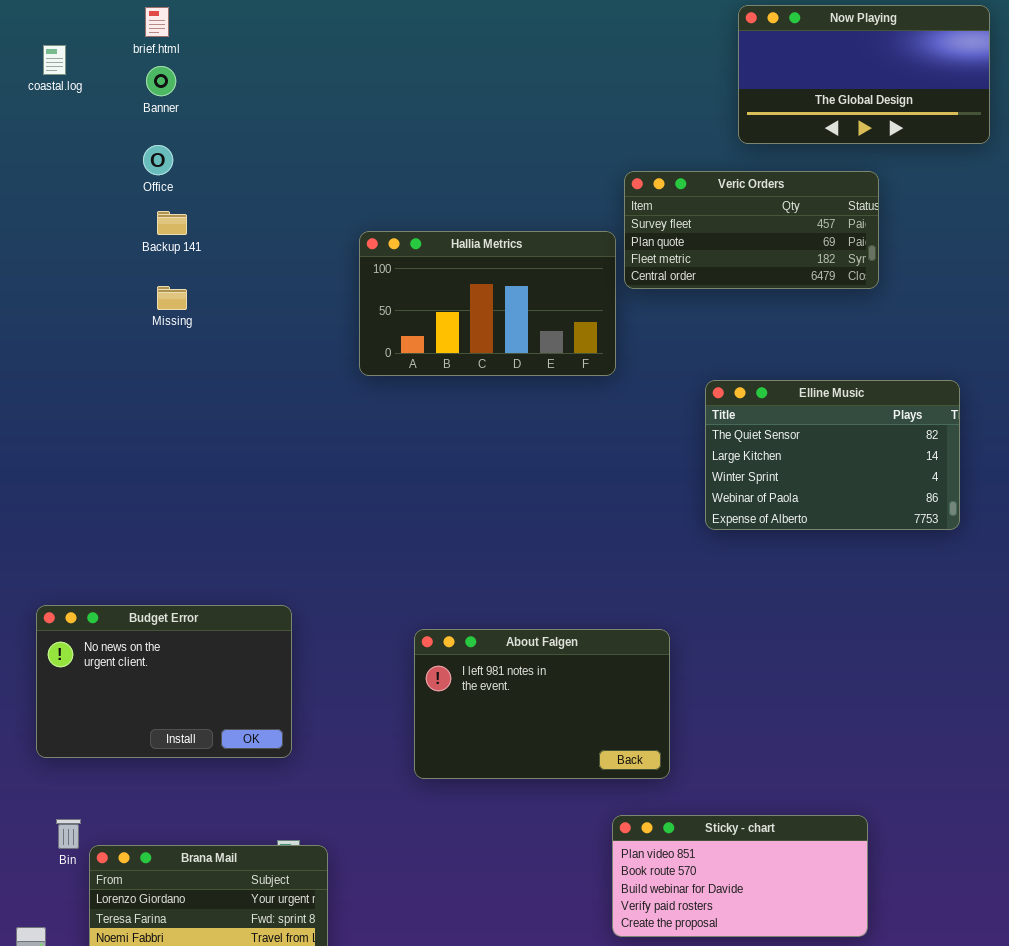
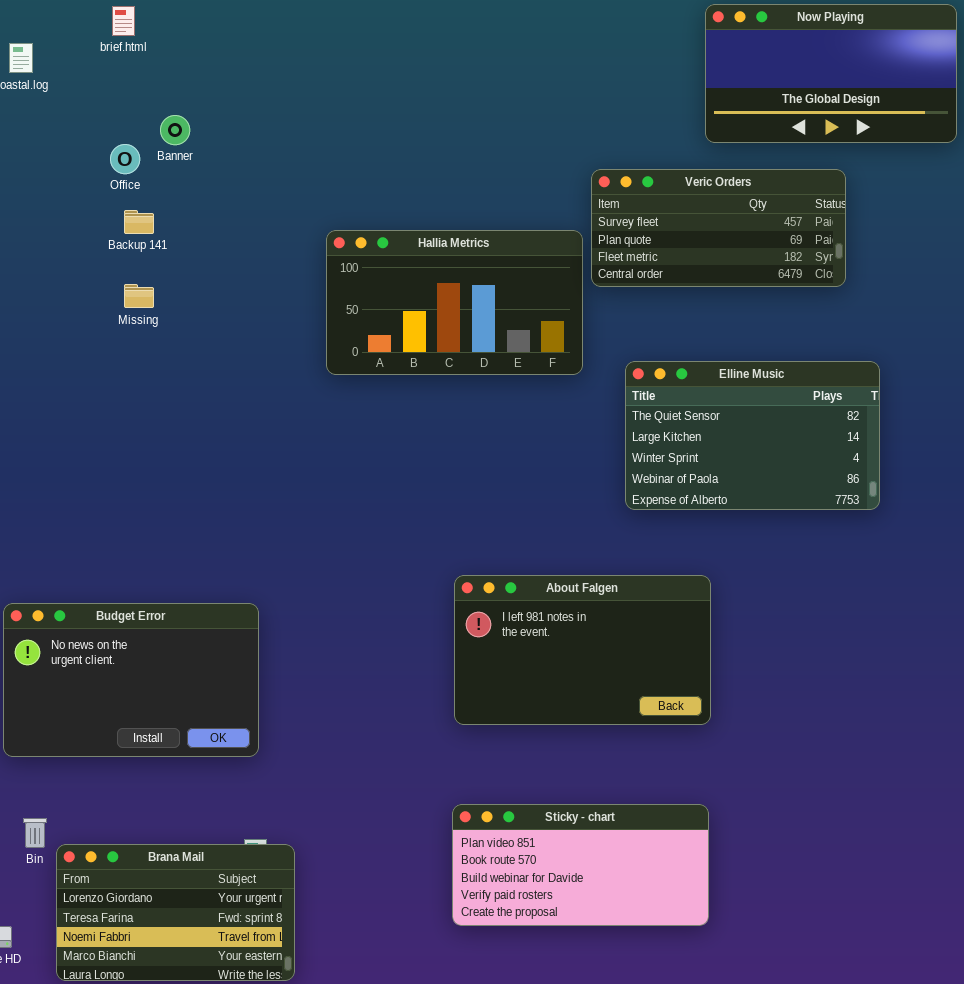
Banner: [146,66,176,96] -> [160,115,190,145], moved
Elline Music: [705,380,960,530] -> [625,361,880,510], moved
About Falgen: [414,629,670,779] -> [454,575,711,725], moved
Sticky - chart: [612,815,868,937] -> [452,804,709,926], moved

